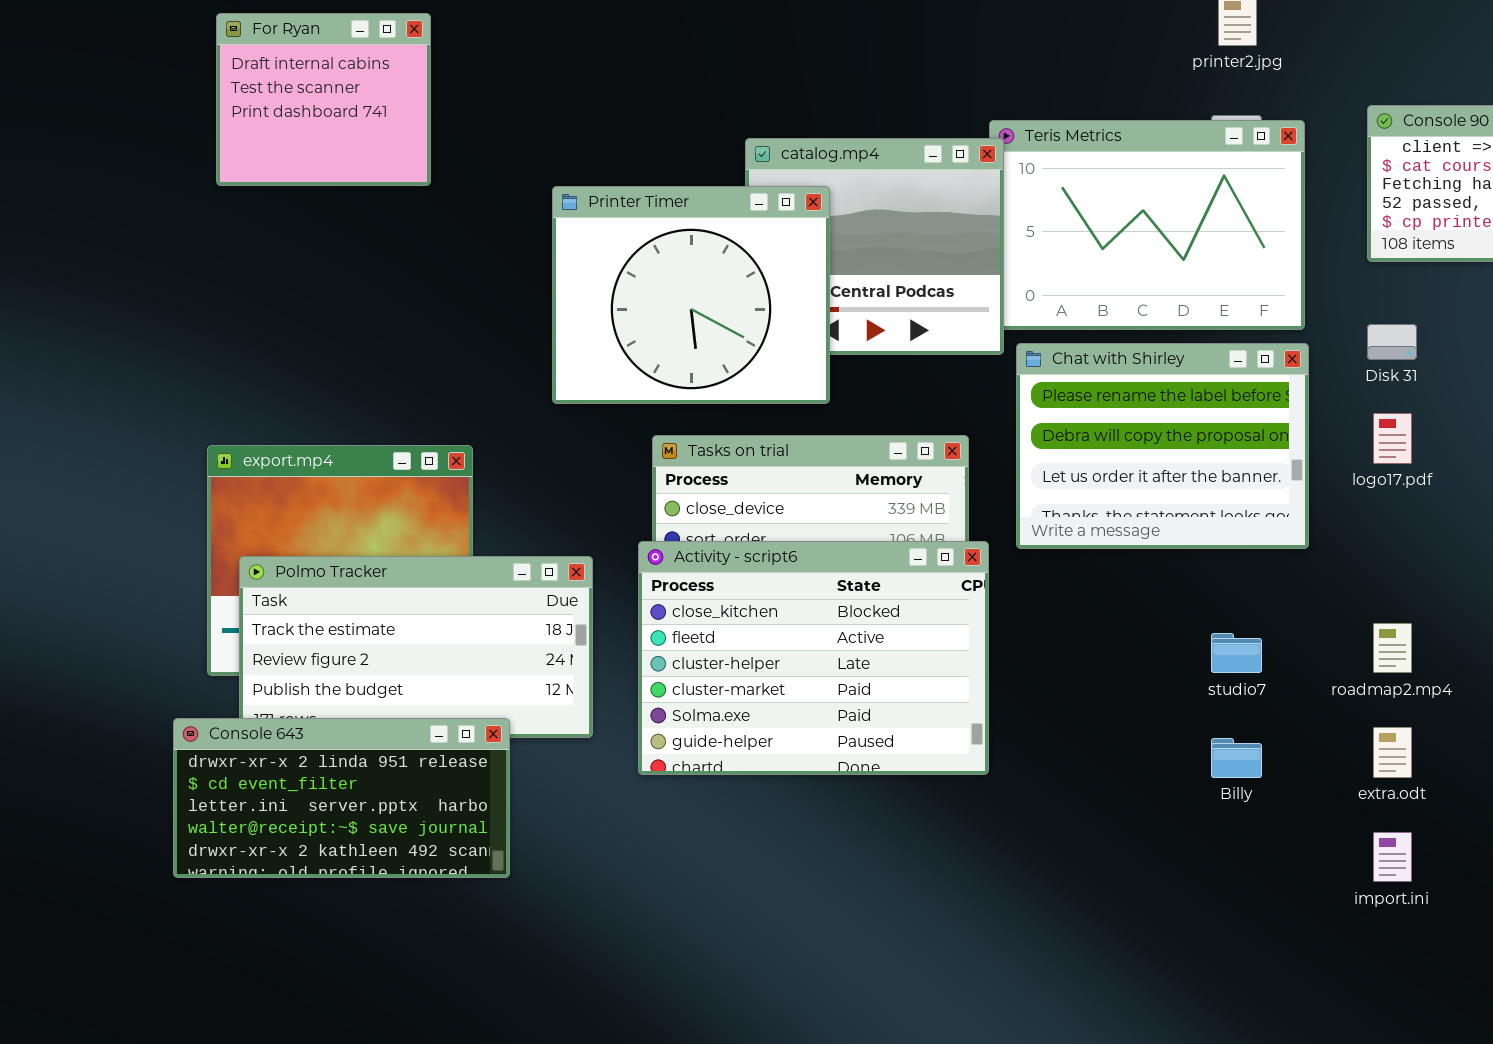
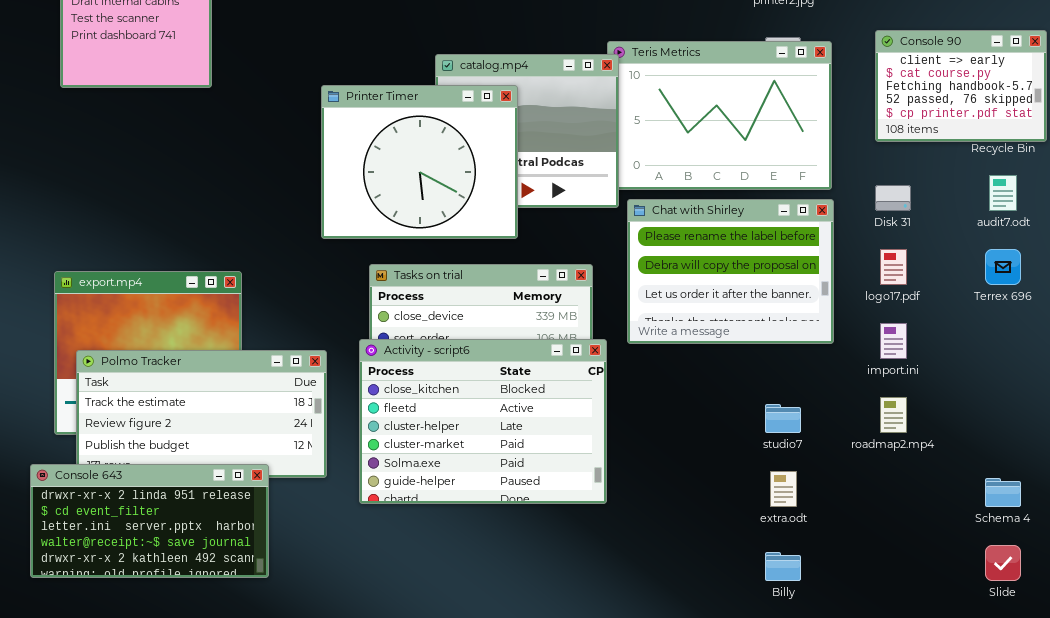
Printer Timer: [552,186,830,404] -> [321,85,518,239], moved
extra.odt: [1373,727,1412,778] -> [770,471,797,507], moved
Billy: [1211,738,1262,778] -> [765,552,801,581], moved
import.ini: [1373,832,1412,882] -> [880,323,907,359], moved

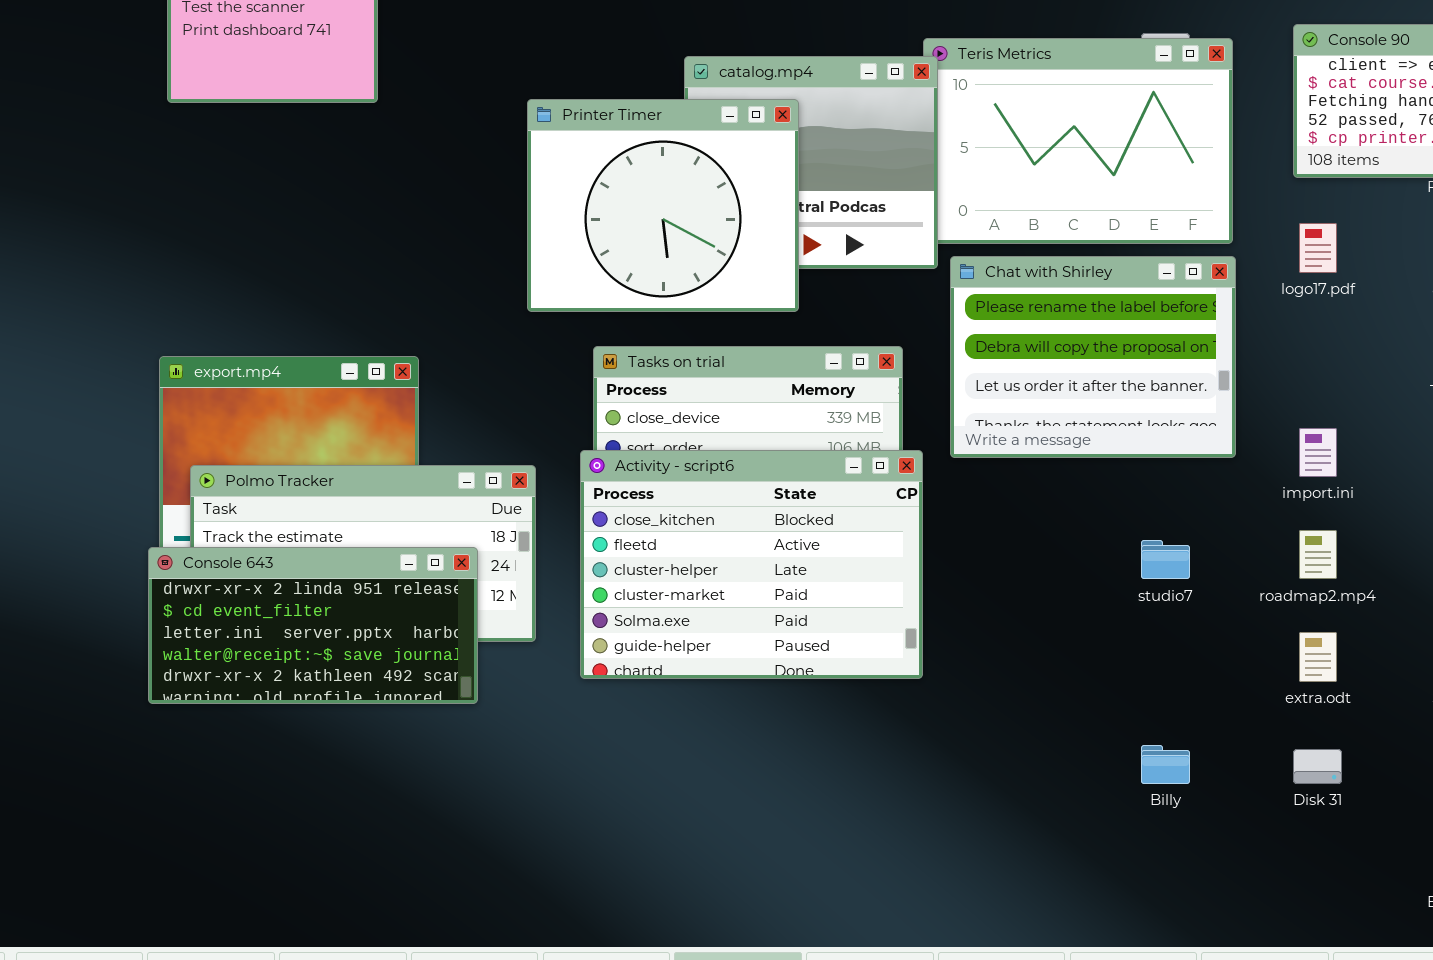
Disk 31: [875,185,911,211] -> [1293,749,1342,784], moved
logo17.pdf: [880,249,907,285] -> [1299,223,1337,273], moved
Console 643: [30,464,269,578] -> [148,547,478,704], moved
extra.odt: [770,471,797,507] -> [1299,632,1337,682], moved

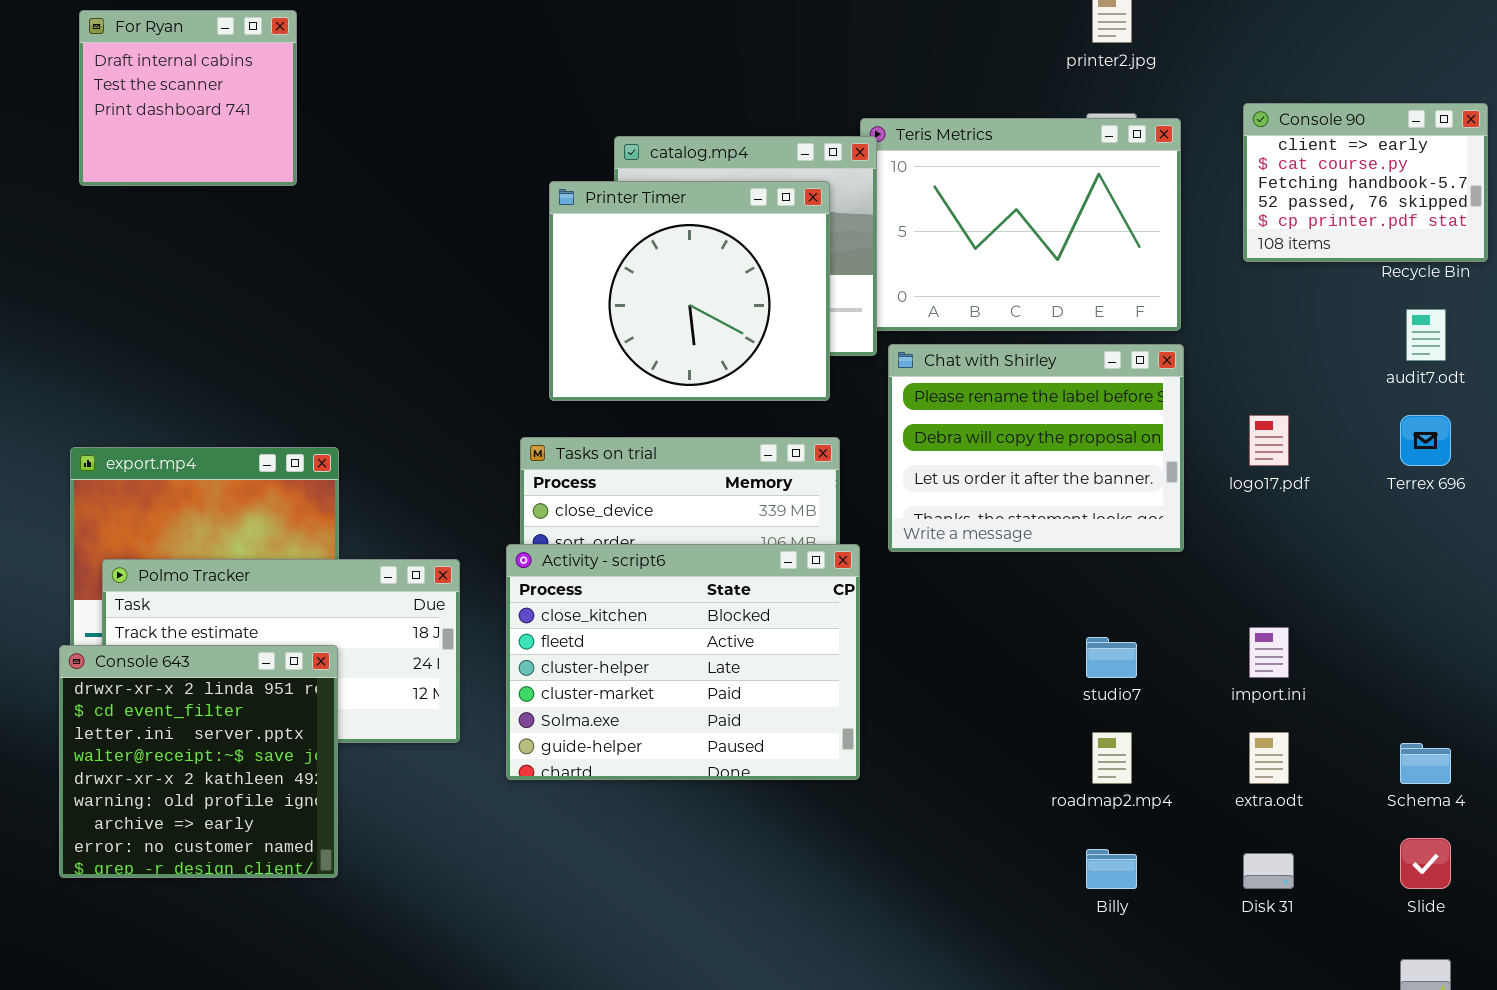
Printer Timer: [527,99,799,312] -> [549,181,830,401], moved
logo17.pdf: [1299,223,1337,273] -> [1249,415,1289,466], moved
import.ini: [1299,428,1337,477] -> [1249,627,1289,678], moved
roadmap2.mp4: [1299,530,1337,579] -> [1092,732,1132,784], moved
Console 643: [148,547,478,704] -> [59,645,338,878], resized

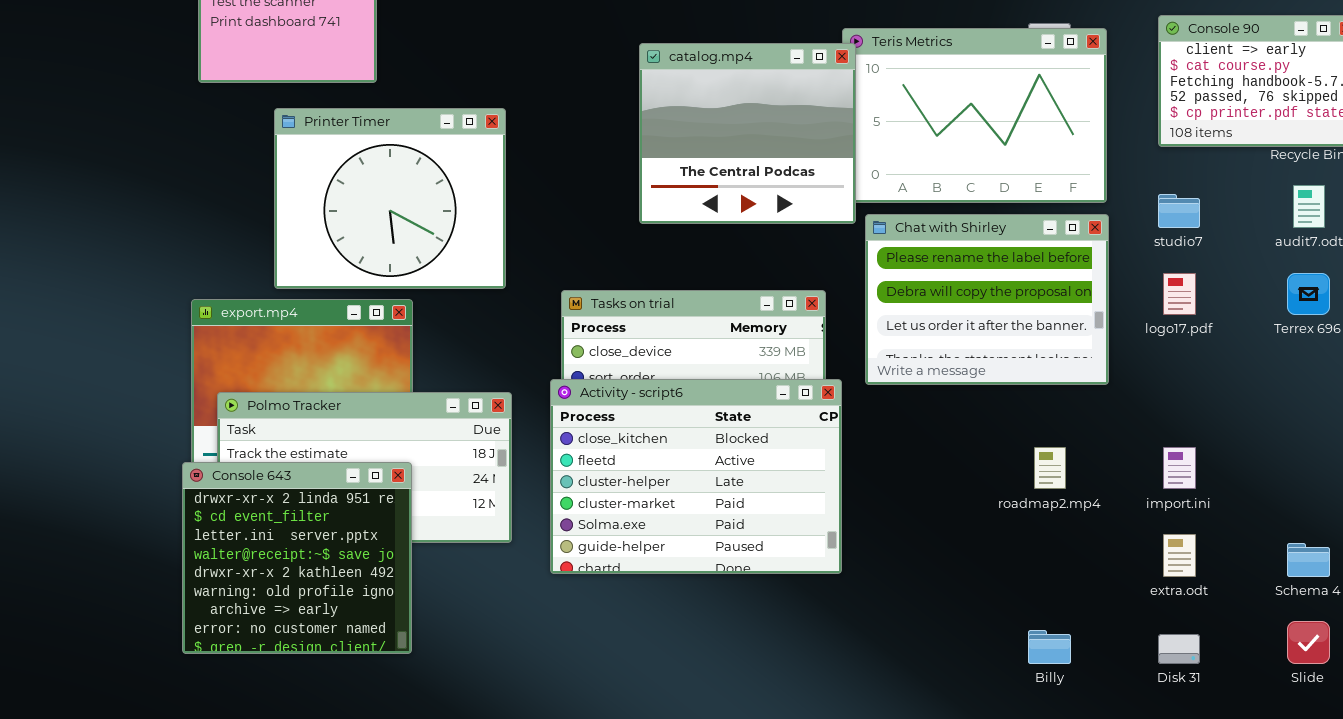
Printer Timer: [549,181,830,401] -> [274,108,506,289], moved
studio7: [1086,637,1137,678] -> [1158,194,1200,228], moved
roadmap2.mp4: [1092,732,1132,784] -> [1034,447,1066,489], moved

